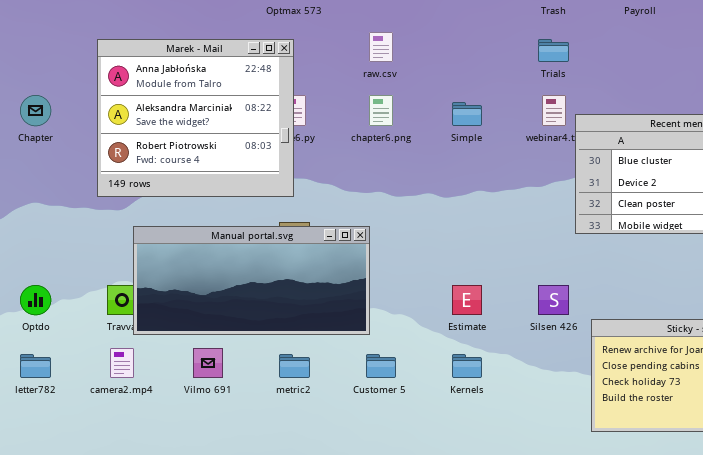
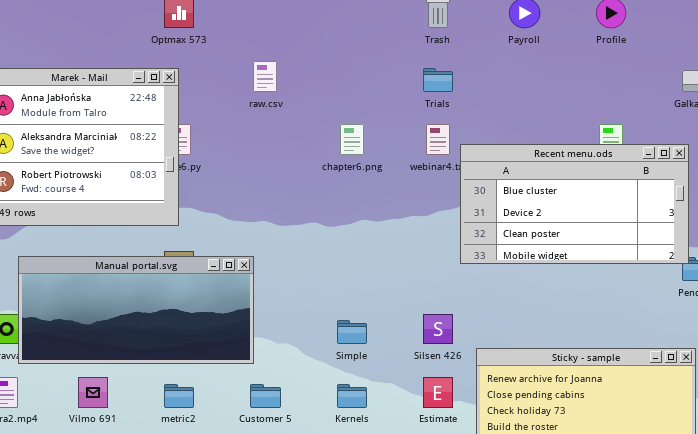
chapter6.png: [369,95,393,126] -> [340,124,364,155], moved
Simple: [452,102,482,126] -> [337,320,367,344], moved
Estimate: [452,285,482,315] -> [423,377,453,408], moved

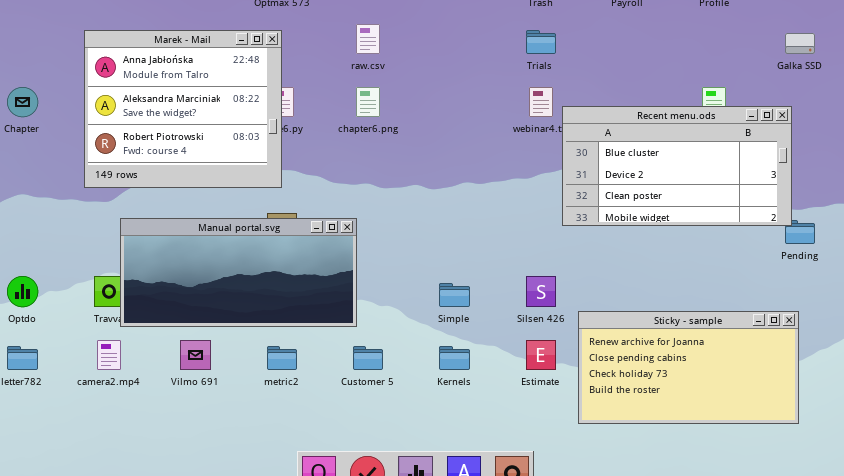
chapter6.png: [340,124,364,155] -> [356,87,380,117], moved

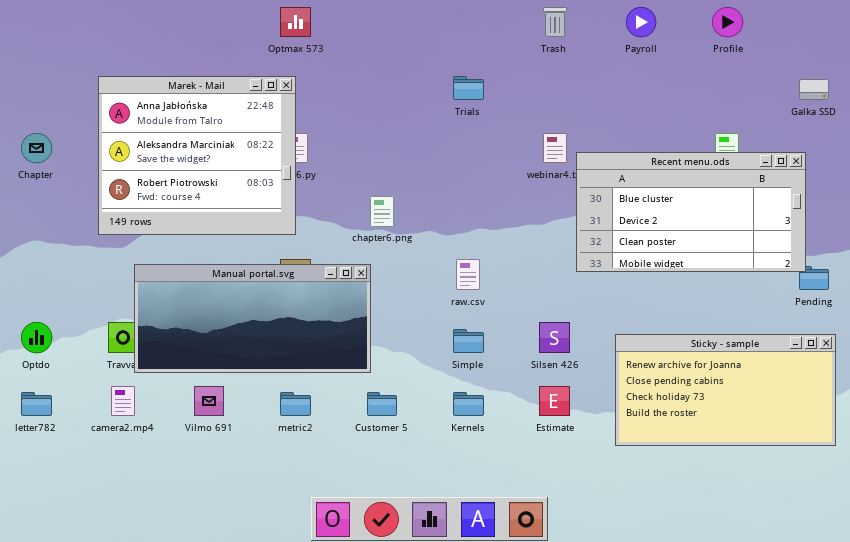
raw.csv: [356,24,380,54] -> [456,259,480,290], moved
Trials: [526,30,556,54] -> [453,76,484,100], moved
chapter6.png: [356,87,380,117] -> [370,196,394,227], moved
Sticky - sample: [578,311,799,424] -> [615,334,836,446], moved

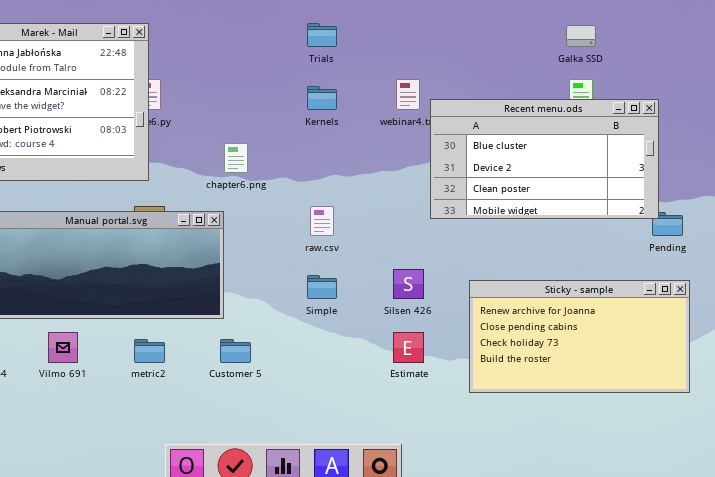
Galka SSD: [799,79,829,100] -> [566,25,596,47], moved
Kernels: [453,392,484,416] -> [307,86,337,110], moved

